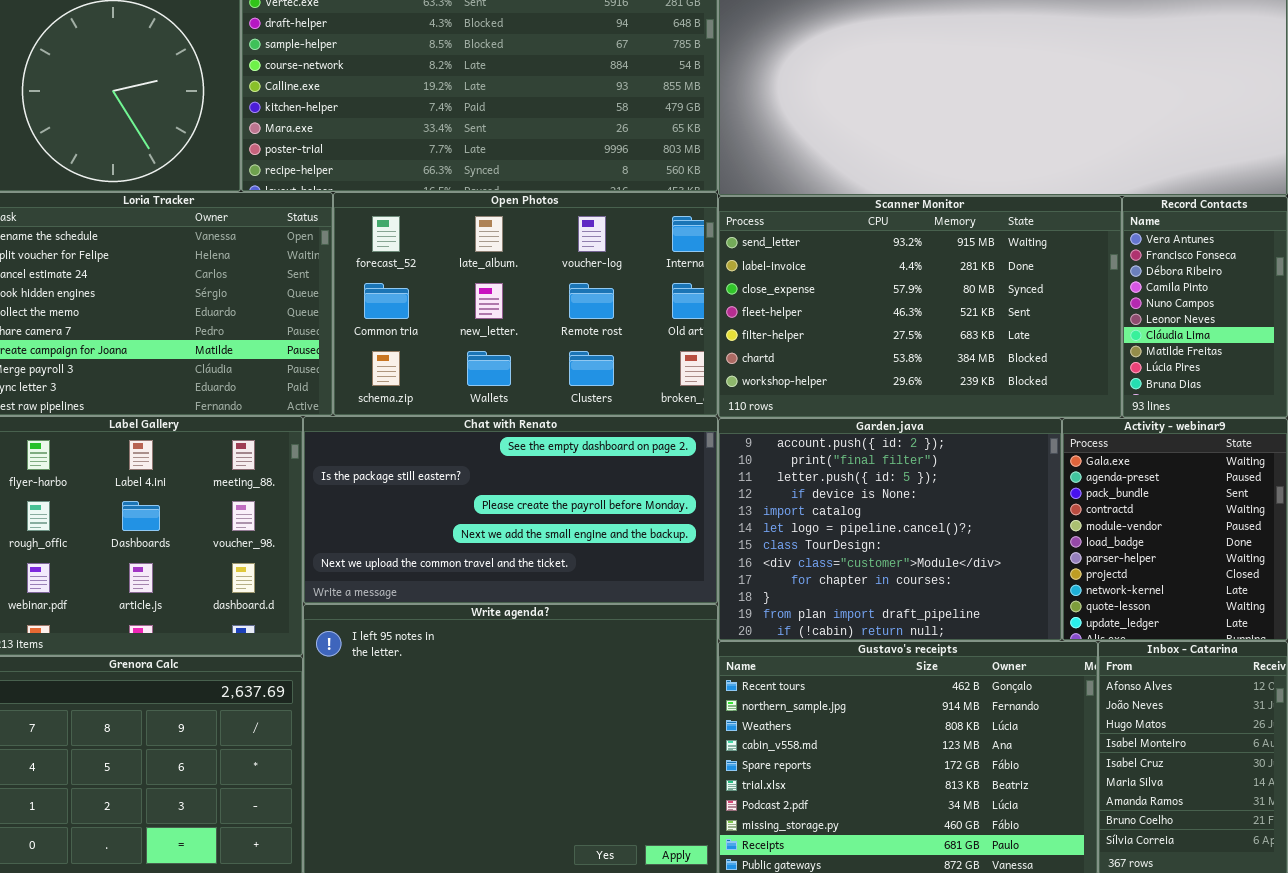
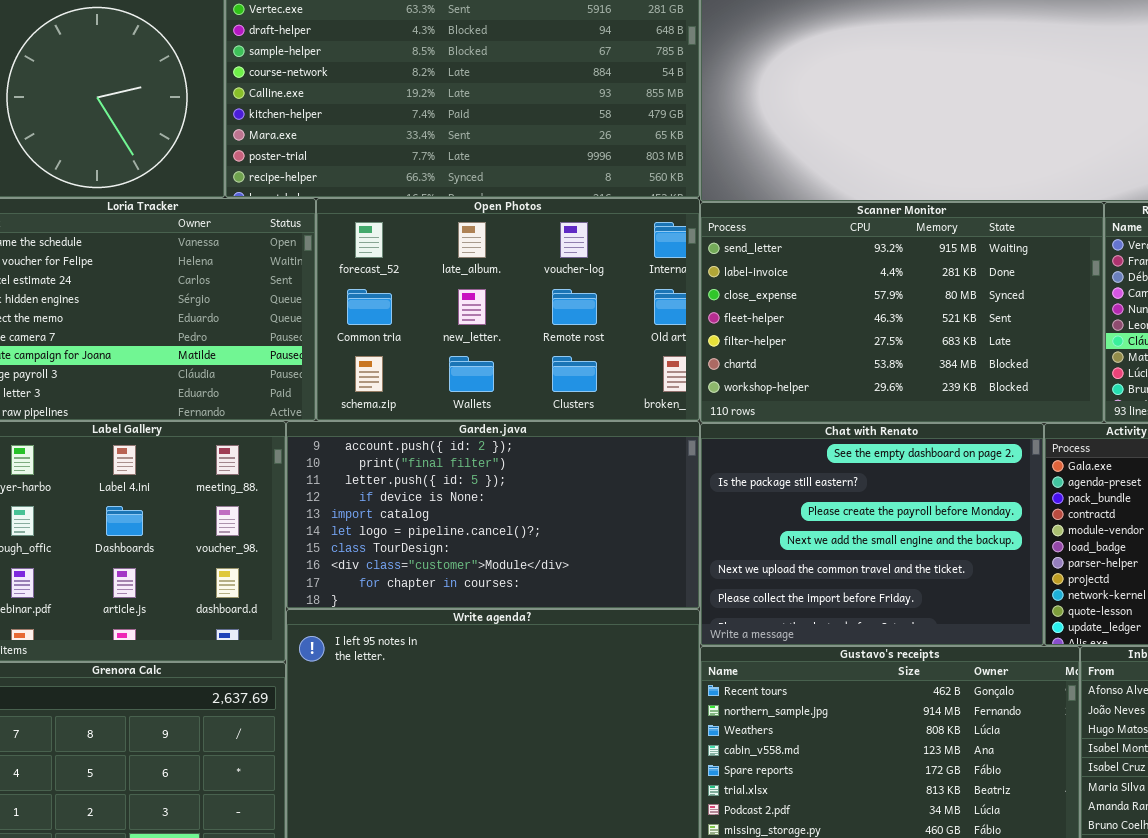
Chat with Renato: [303,416,718,604] -> [700,423,1044,646], moved, resized
Garden.java: [718,418,1062,641] -> [286,421,700,609], moved, resized

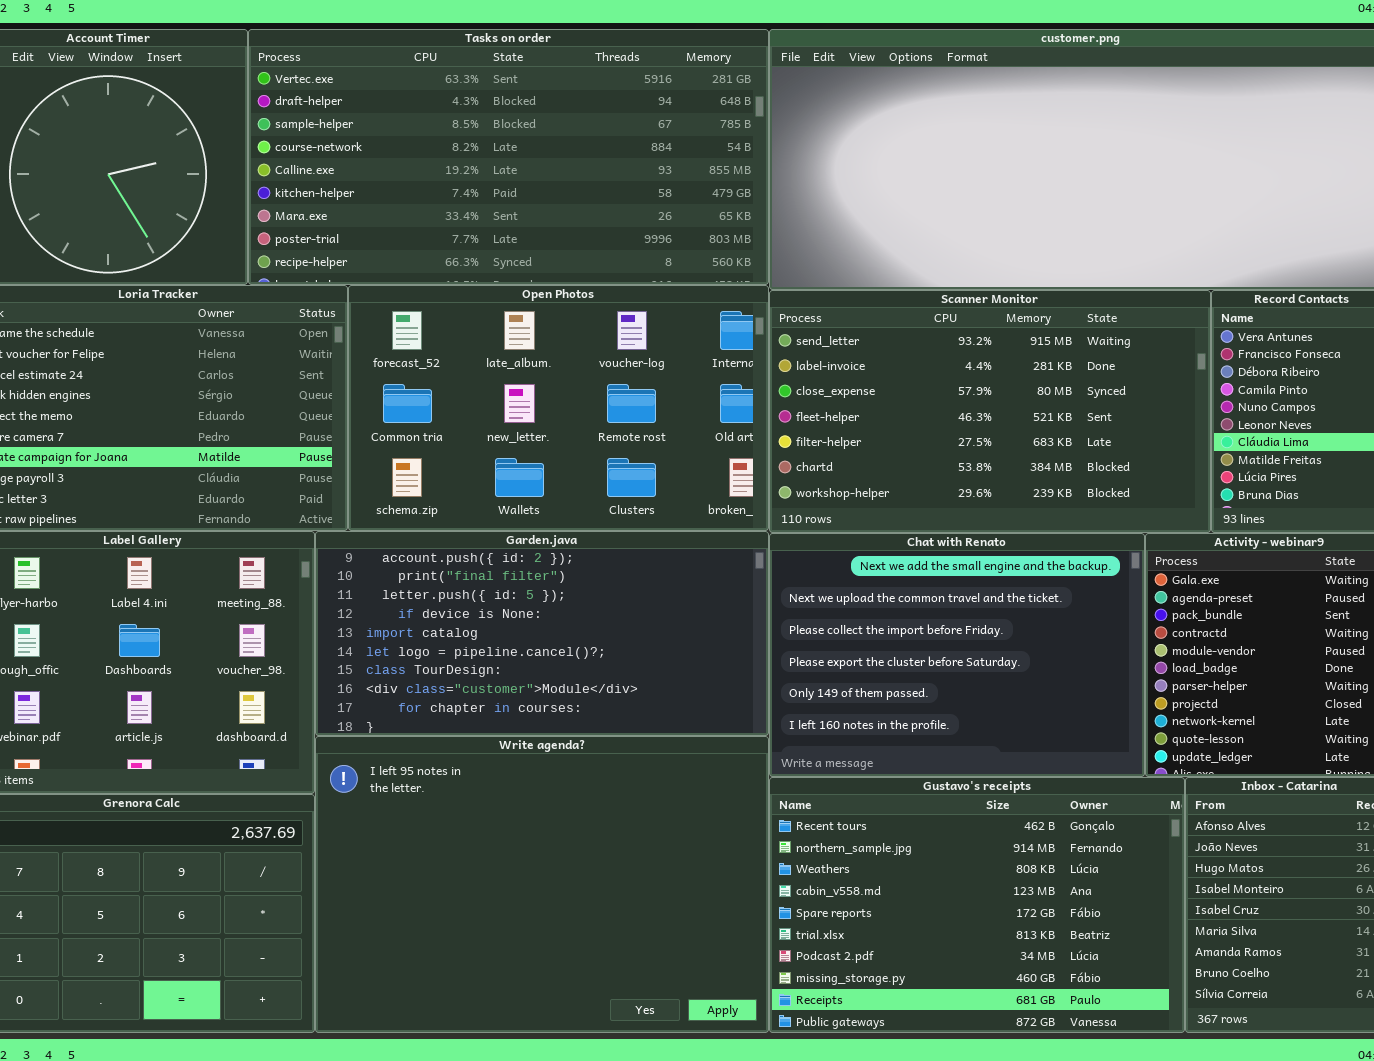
Chat with Renato: [700,423,1044,646] -> [769,533,1145,777], scrolled down 3 rows

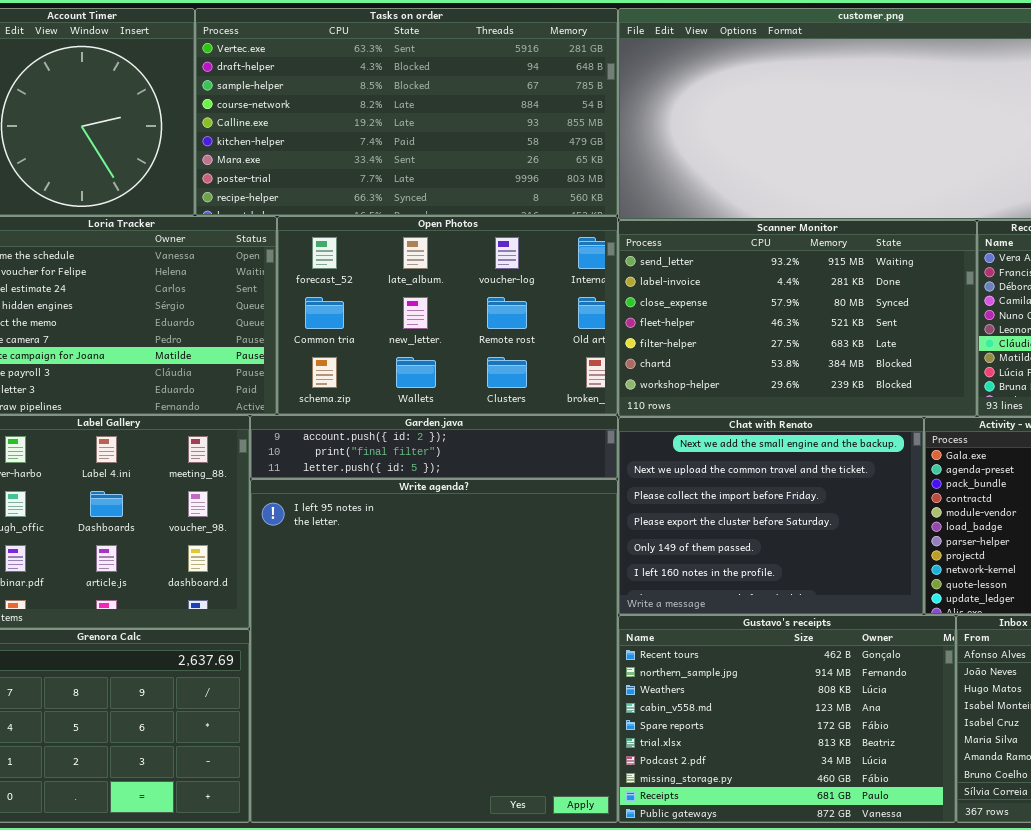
Garden.java: [315,531,769,736] -> [250,415,618,479], resized
Write agenda?: [315,736,769,1033] -> [250,479,618,823], resized

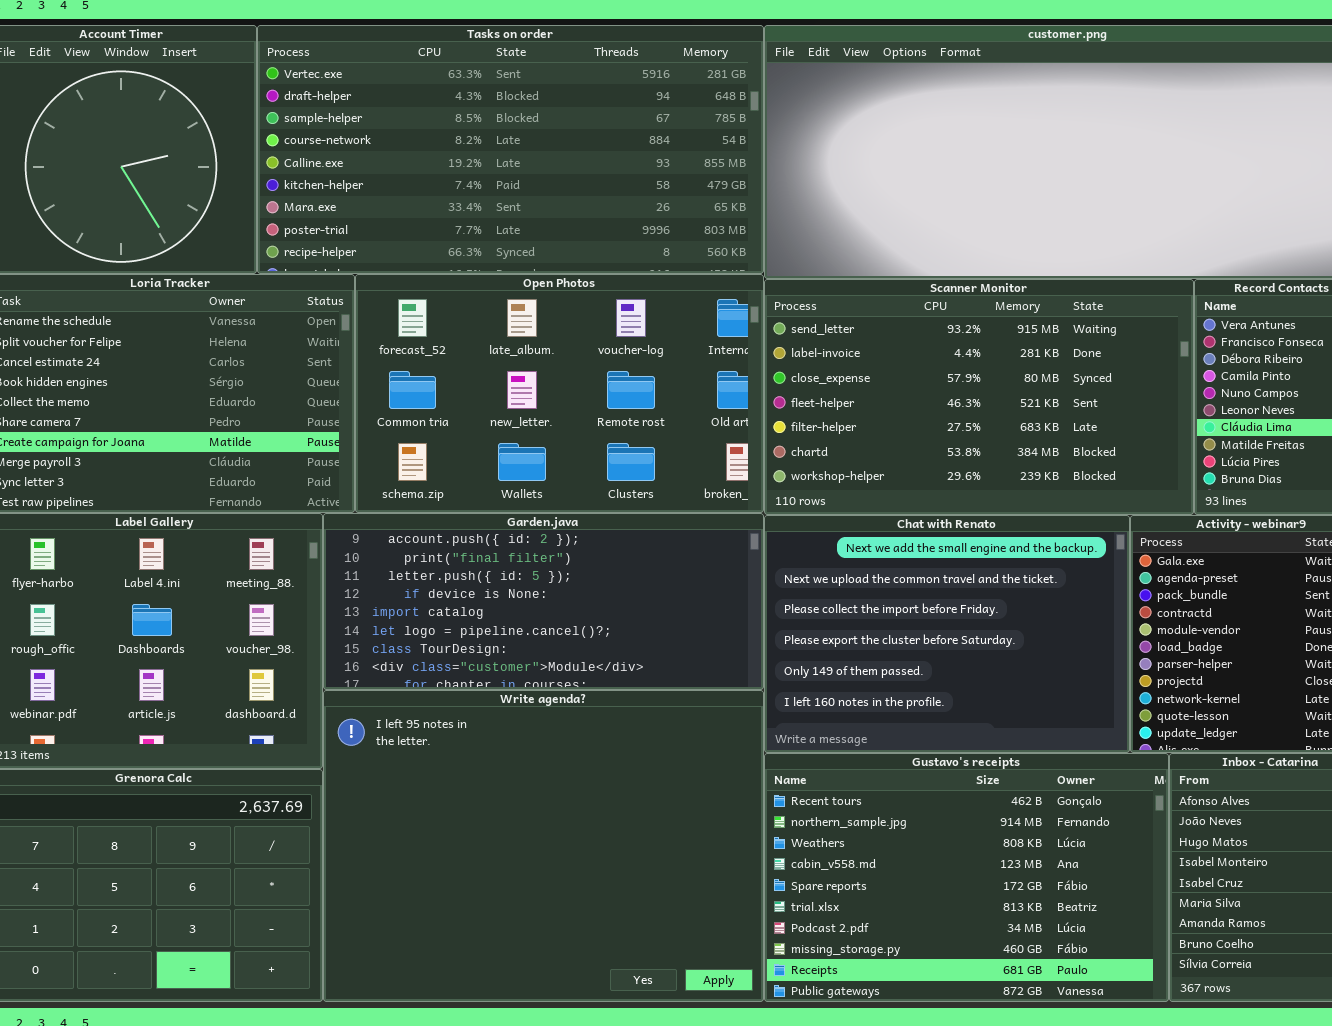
Garden.java: [250,415,618,479] -> [323,513,764,690], resized
Write agenda?: [250,479,618,823] -> [323,690,764,1002], resized

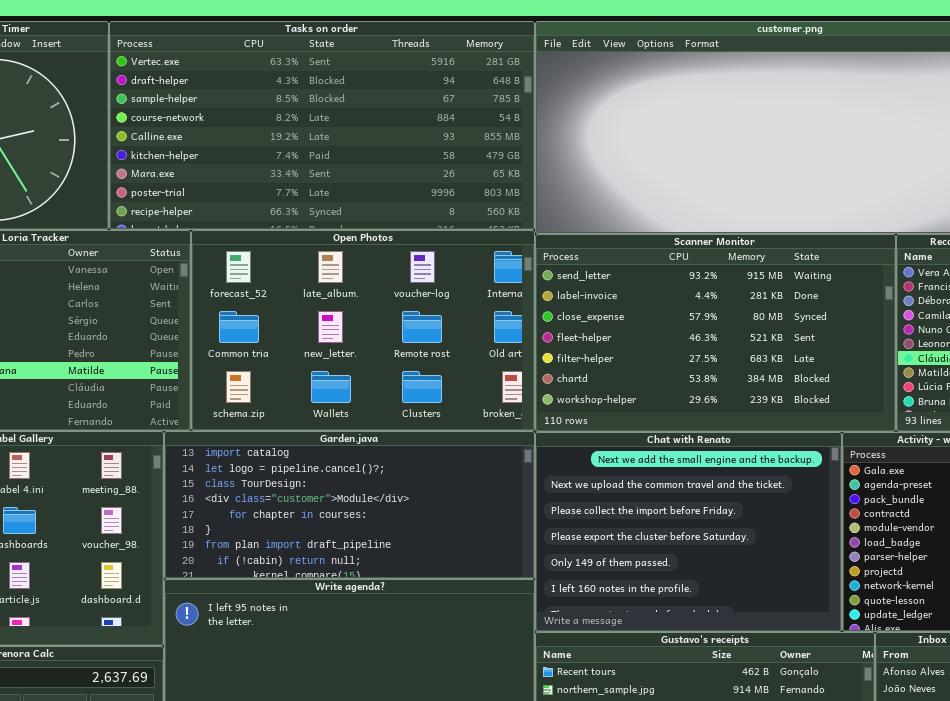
Garden.java: [323,513,764,690] -> [164,431,535,579], scrolled down 4 rows

